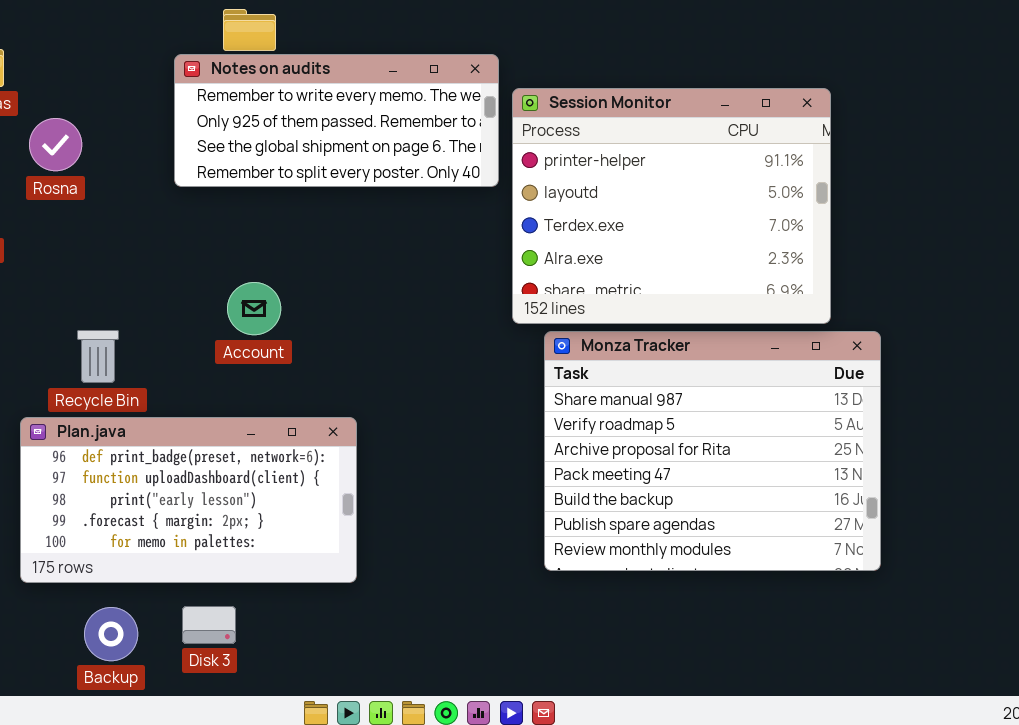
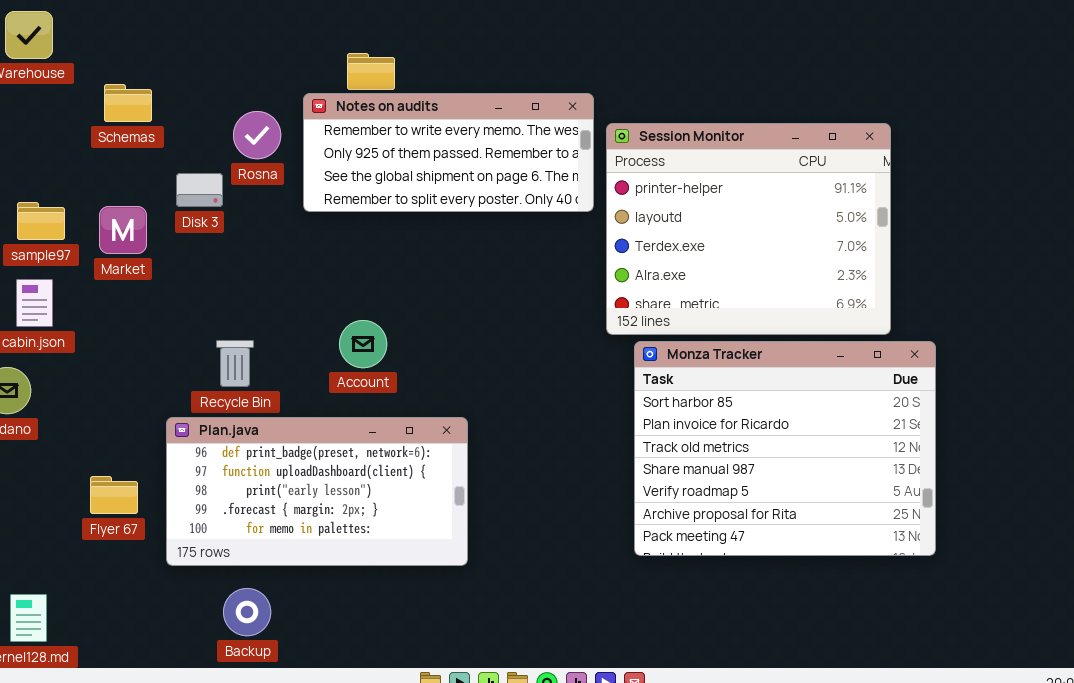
Rosna: [29,118,82,171] -> [233,111,281,159], moved
Account: [227,282,281,335] -> [339,320,387,368], moved
Monza Tracker: [544,331,881,571] -> [634,341,936,556], scrolled up 3 rows
Disk 3: [182,606,236,644] -> [176,173,223,207], moved

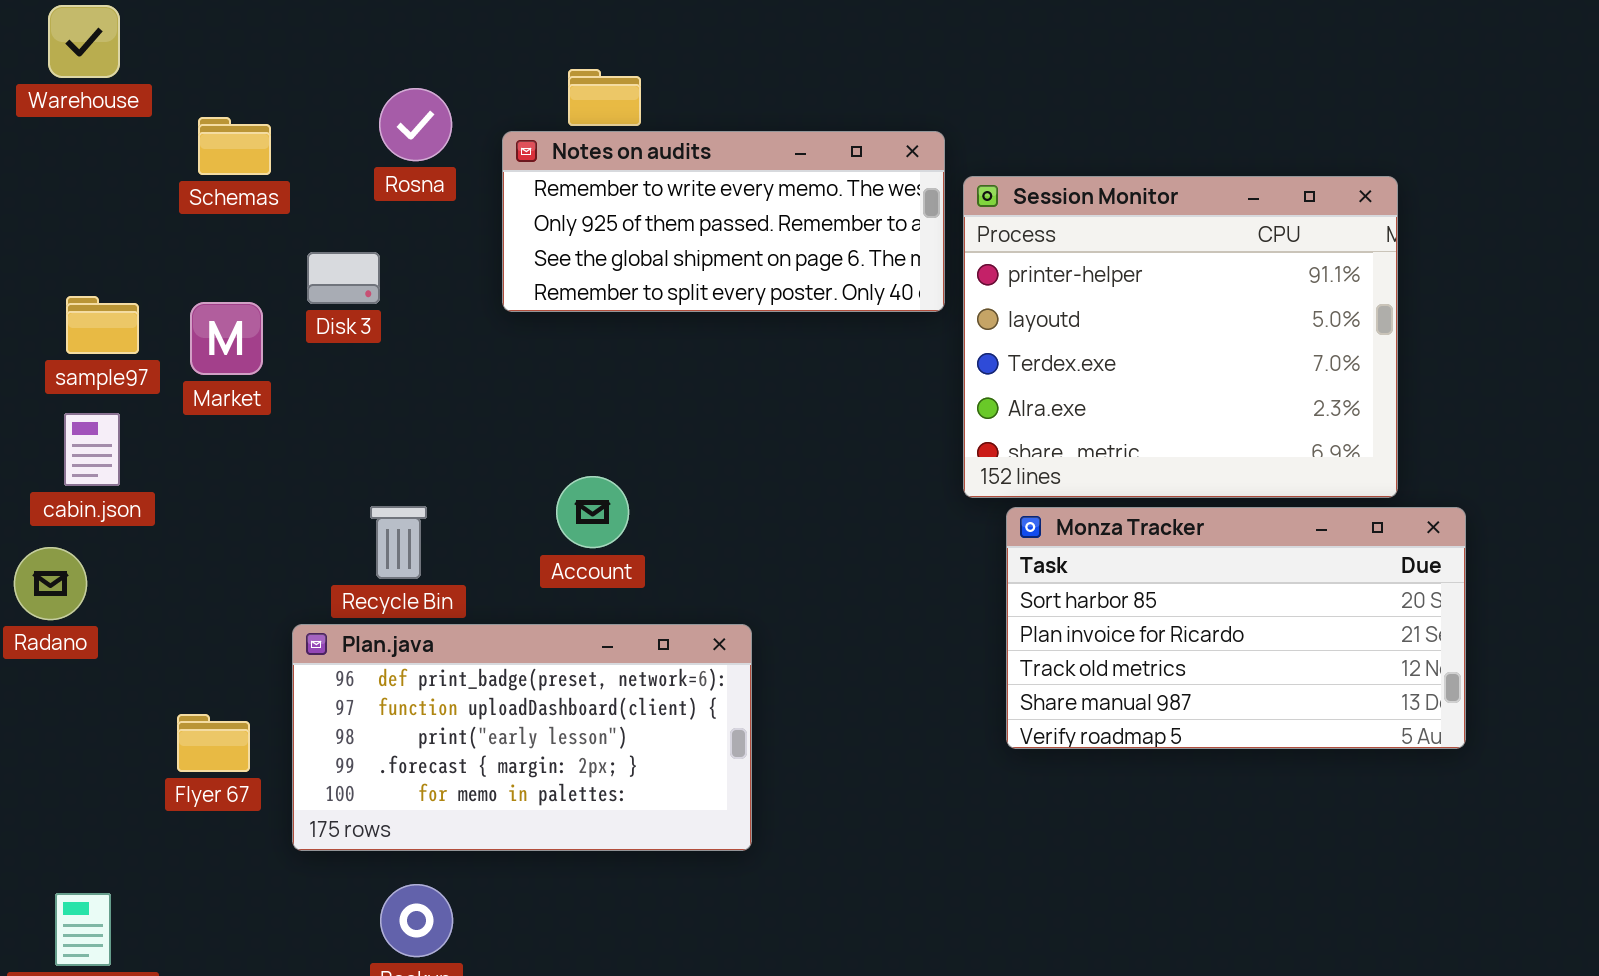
Rosna: [233,111,281,159] -> [379,88,452,161], moved
Monza Tracker: [634,341,936,556] -> [1006,507,1466,749], resized

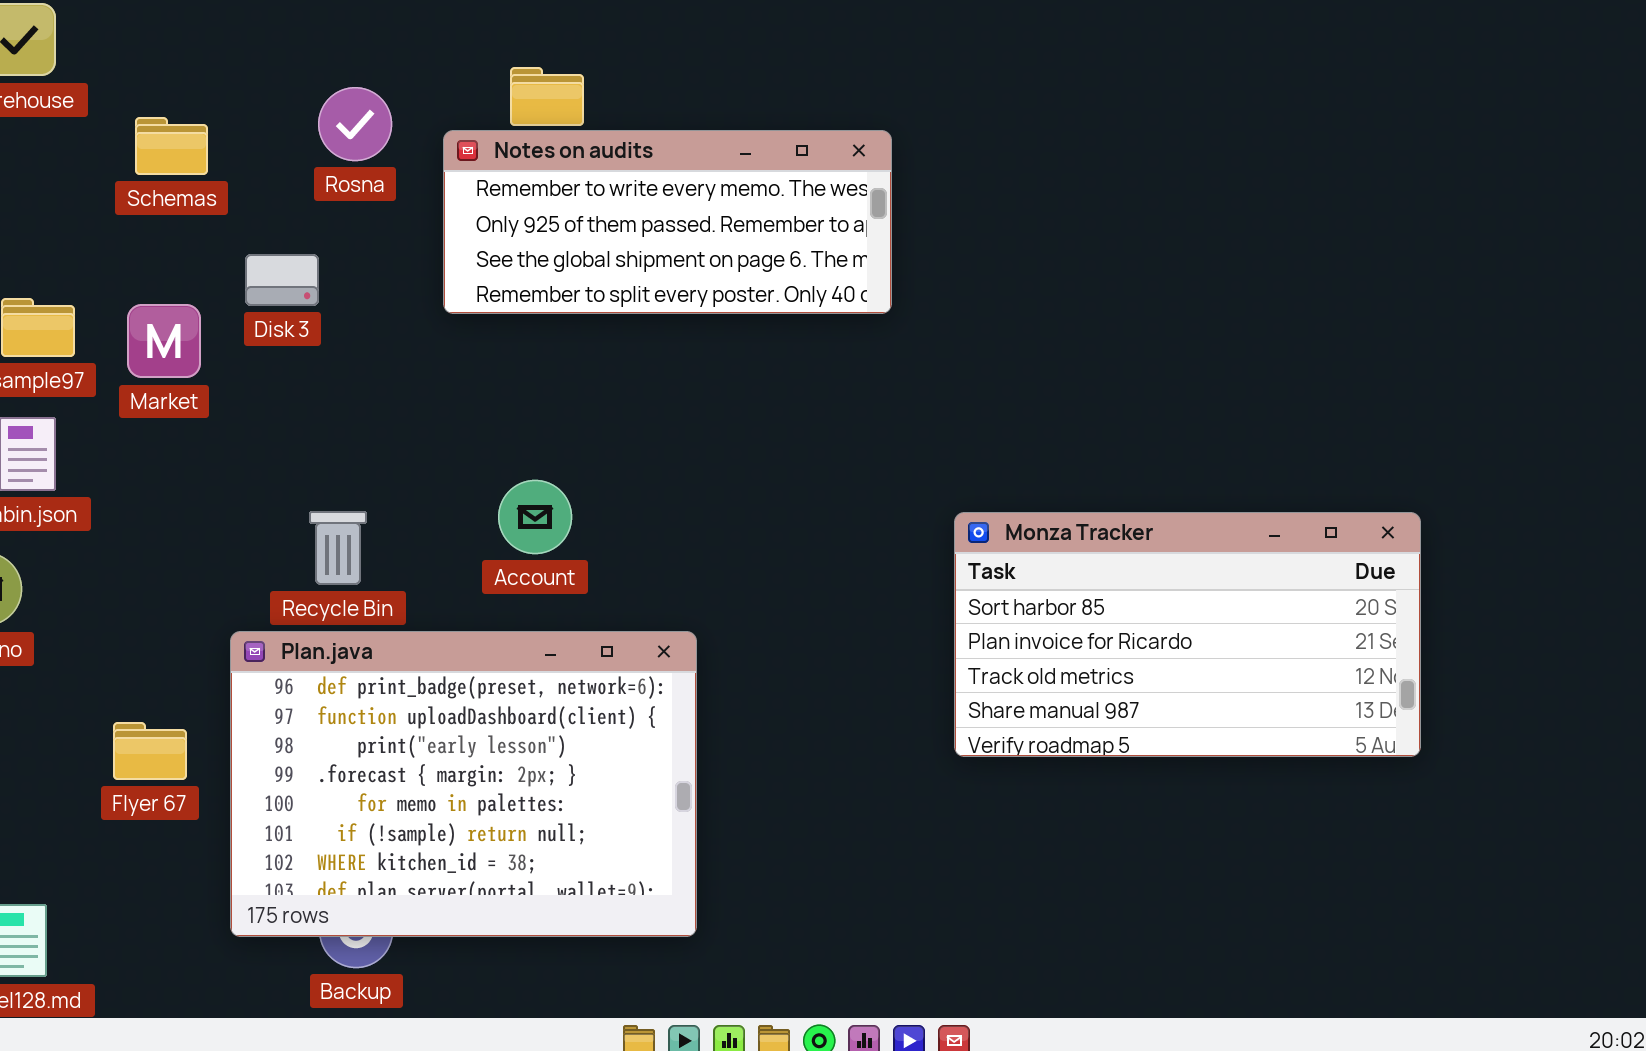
Session Monitor: [963,176,1398,498] -> none, closed
Plan.java: [292,624,752,851] -> [230,631,697,937], resized

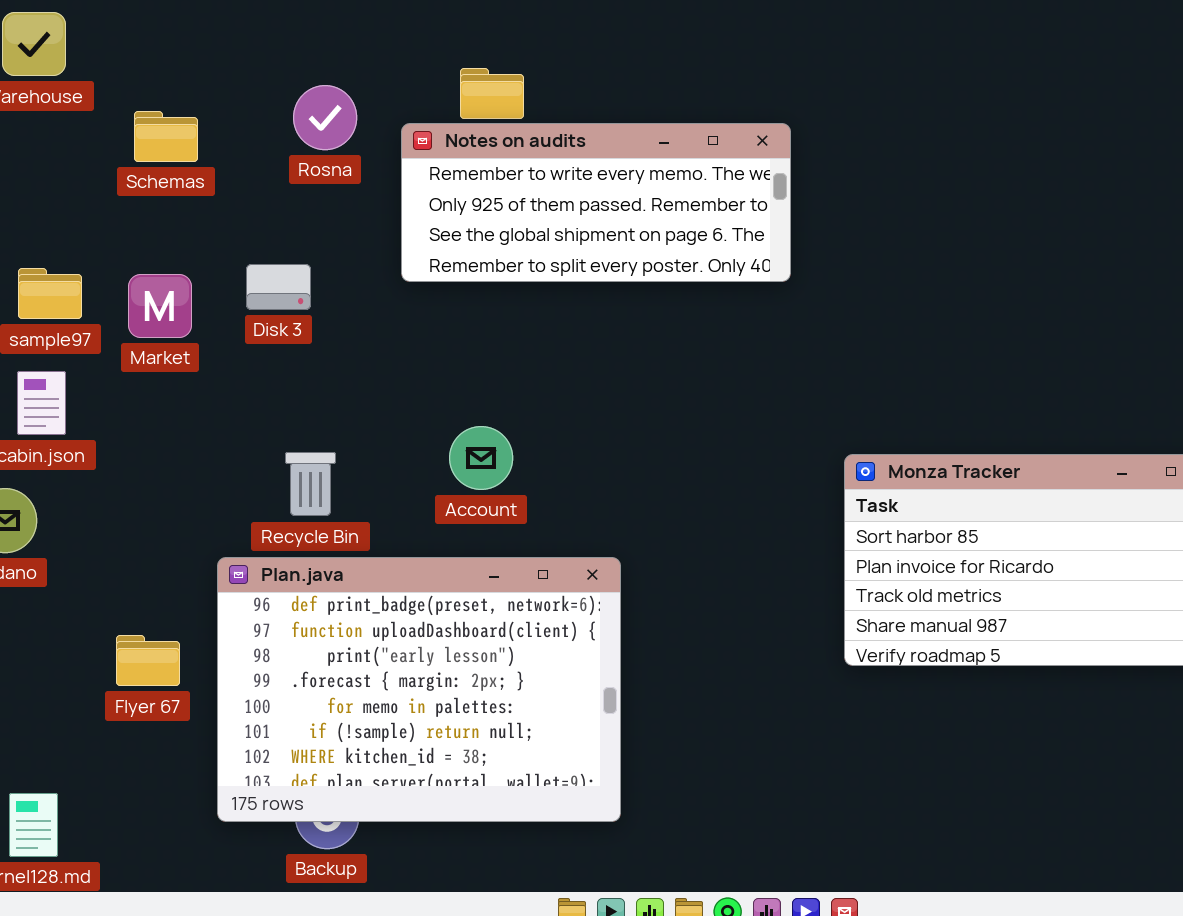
Disk 3: [245,254,319,306] -> [246,264,311,310], moved

